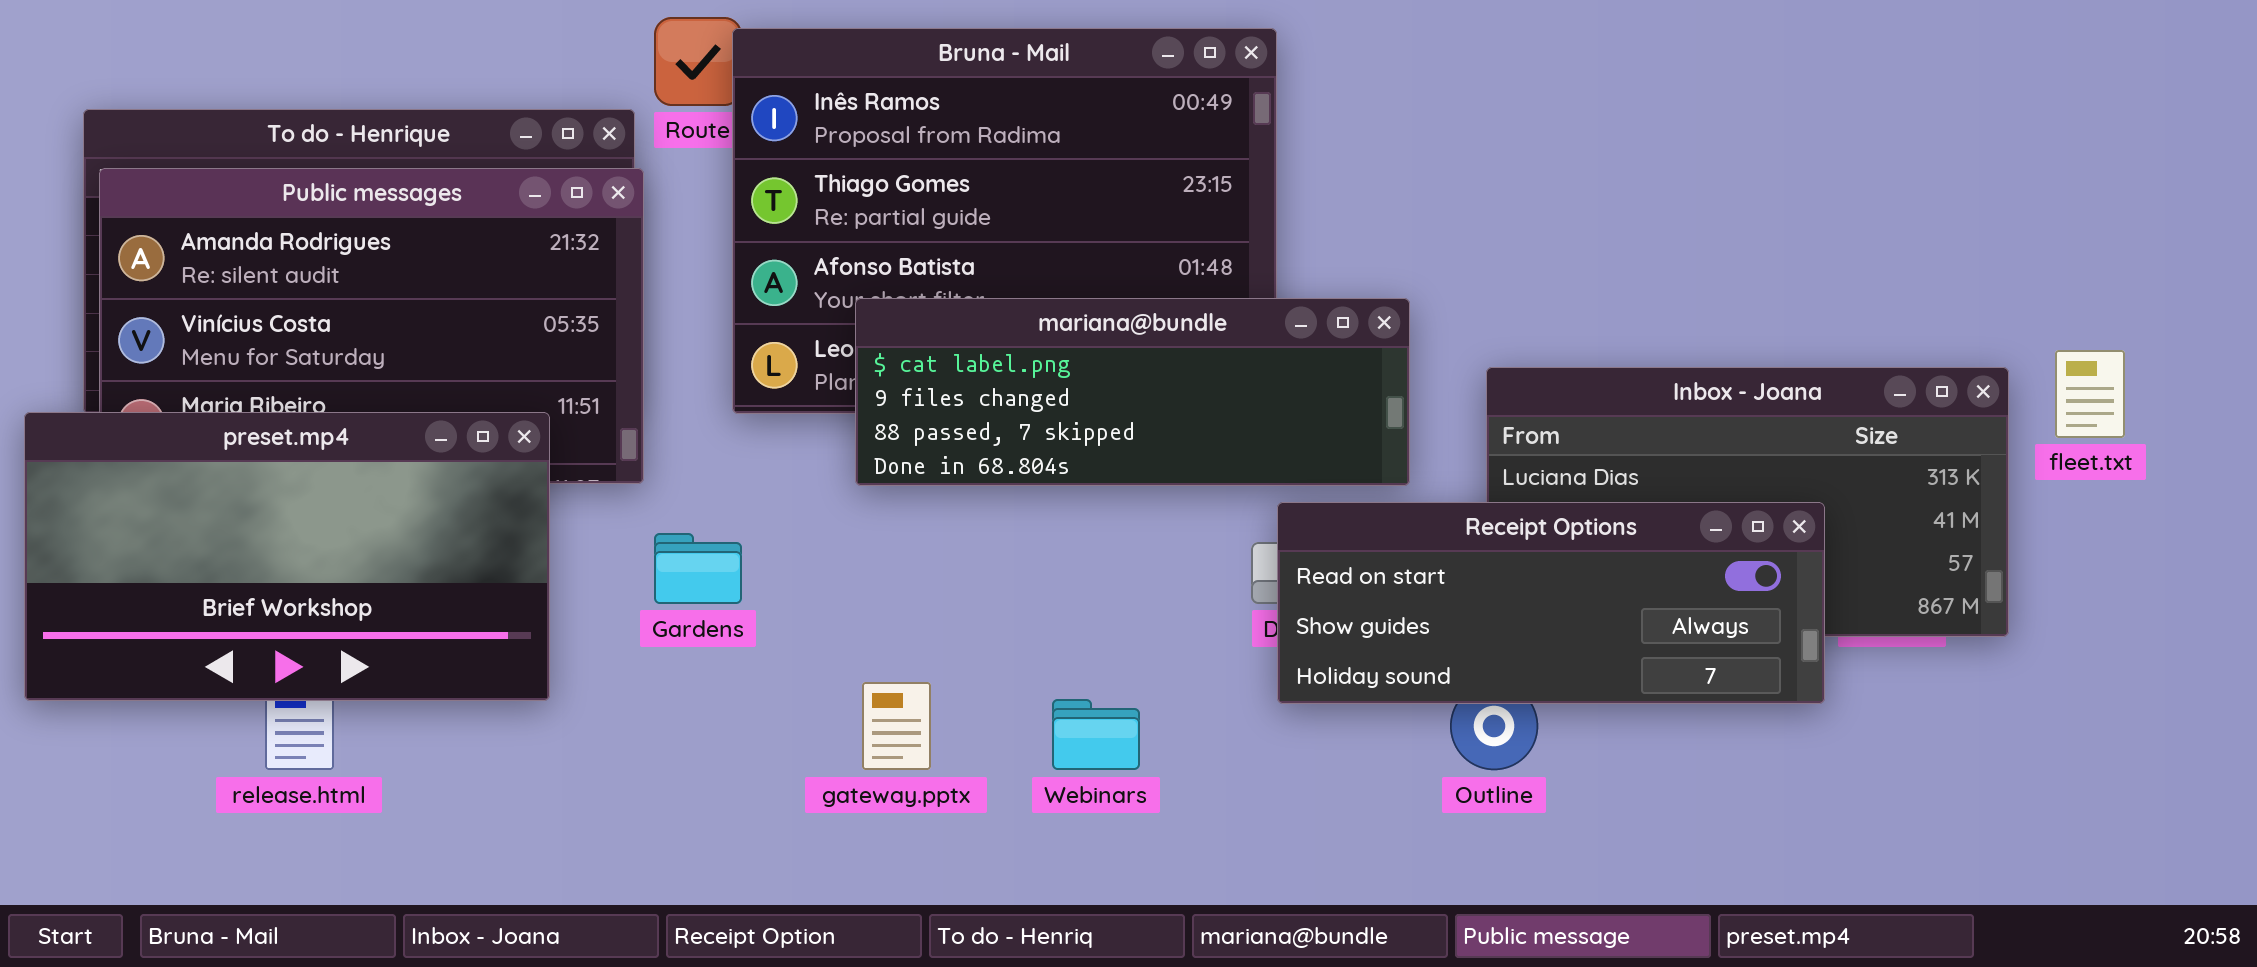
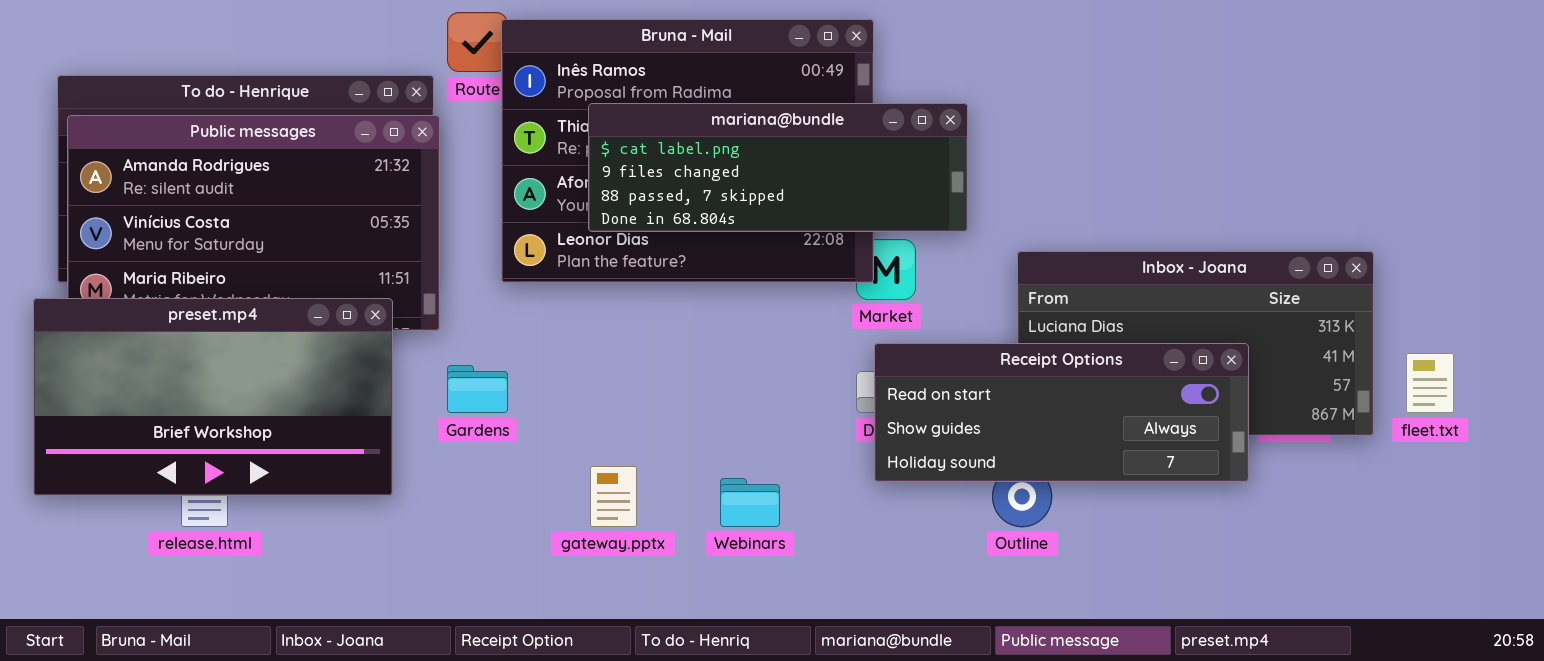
mariana@bundle: [855,298,1410,486] -> [588,103,968,232], moved
fleet.txt: [2055,350,2125,438] -> [1406,353,1454,413], moved
preset.mp4: [24,412,550,701] -> [33,298,393,496], moved

